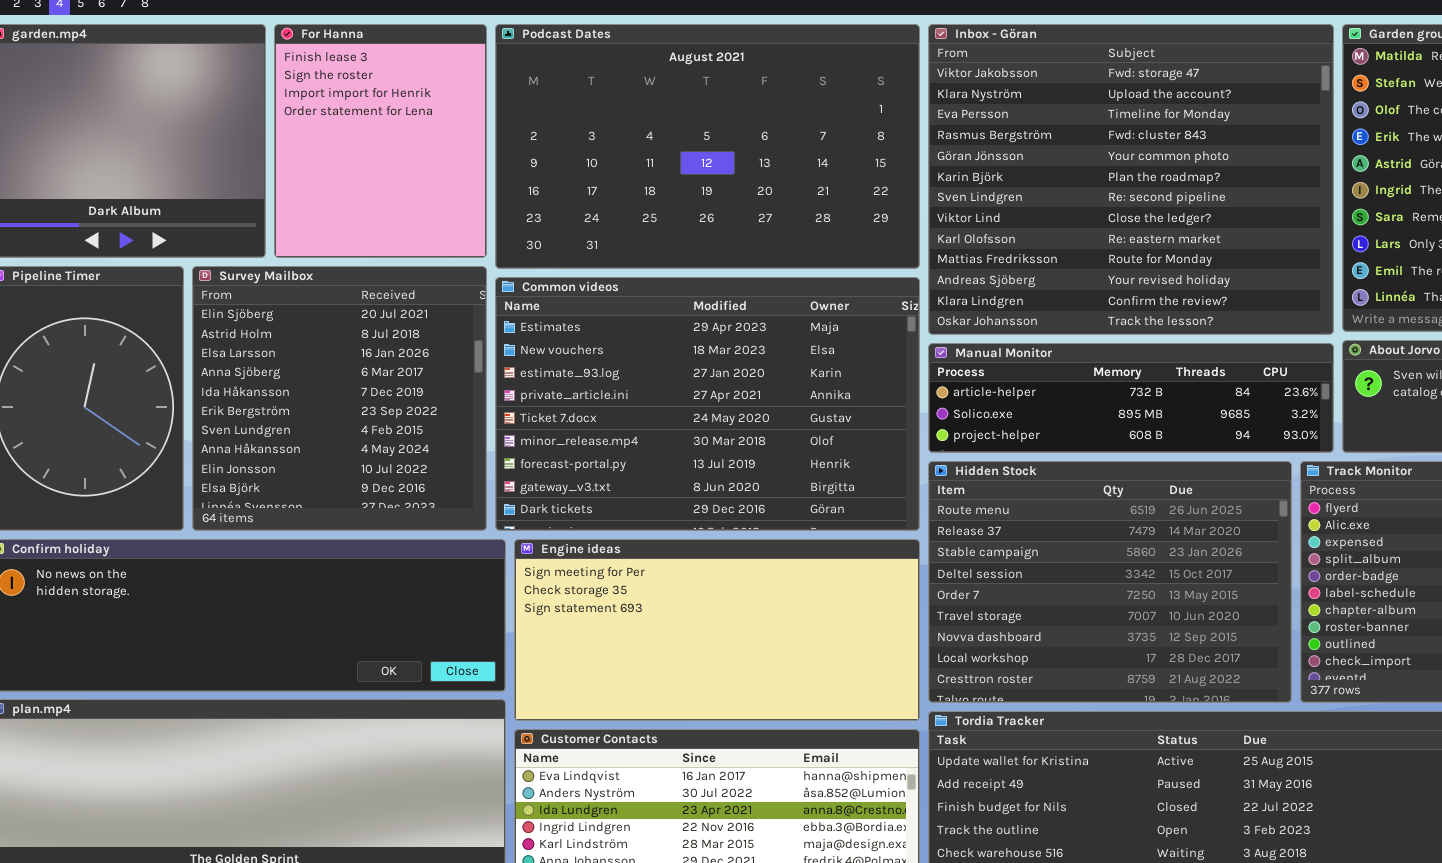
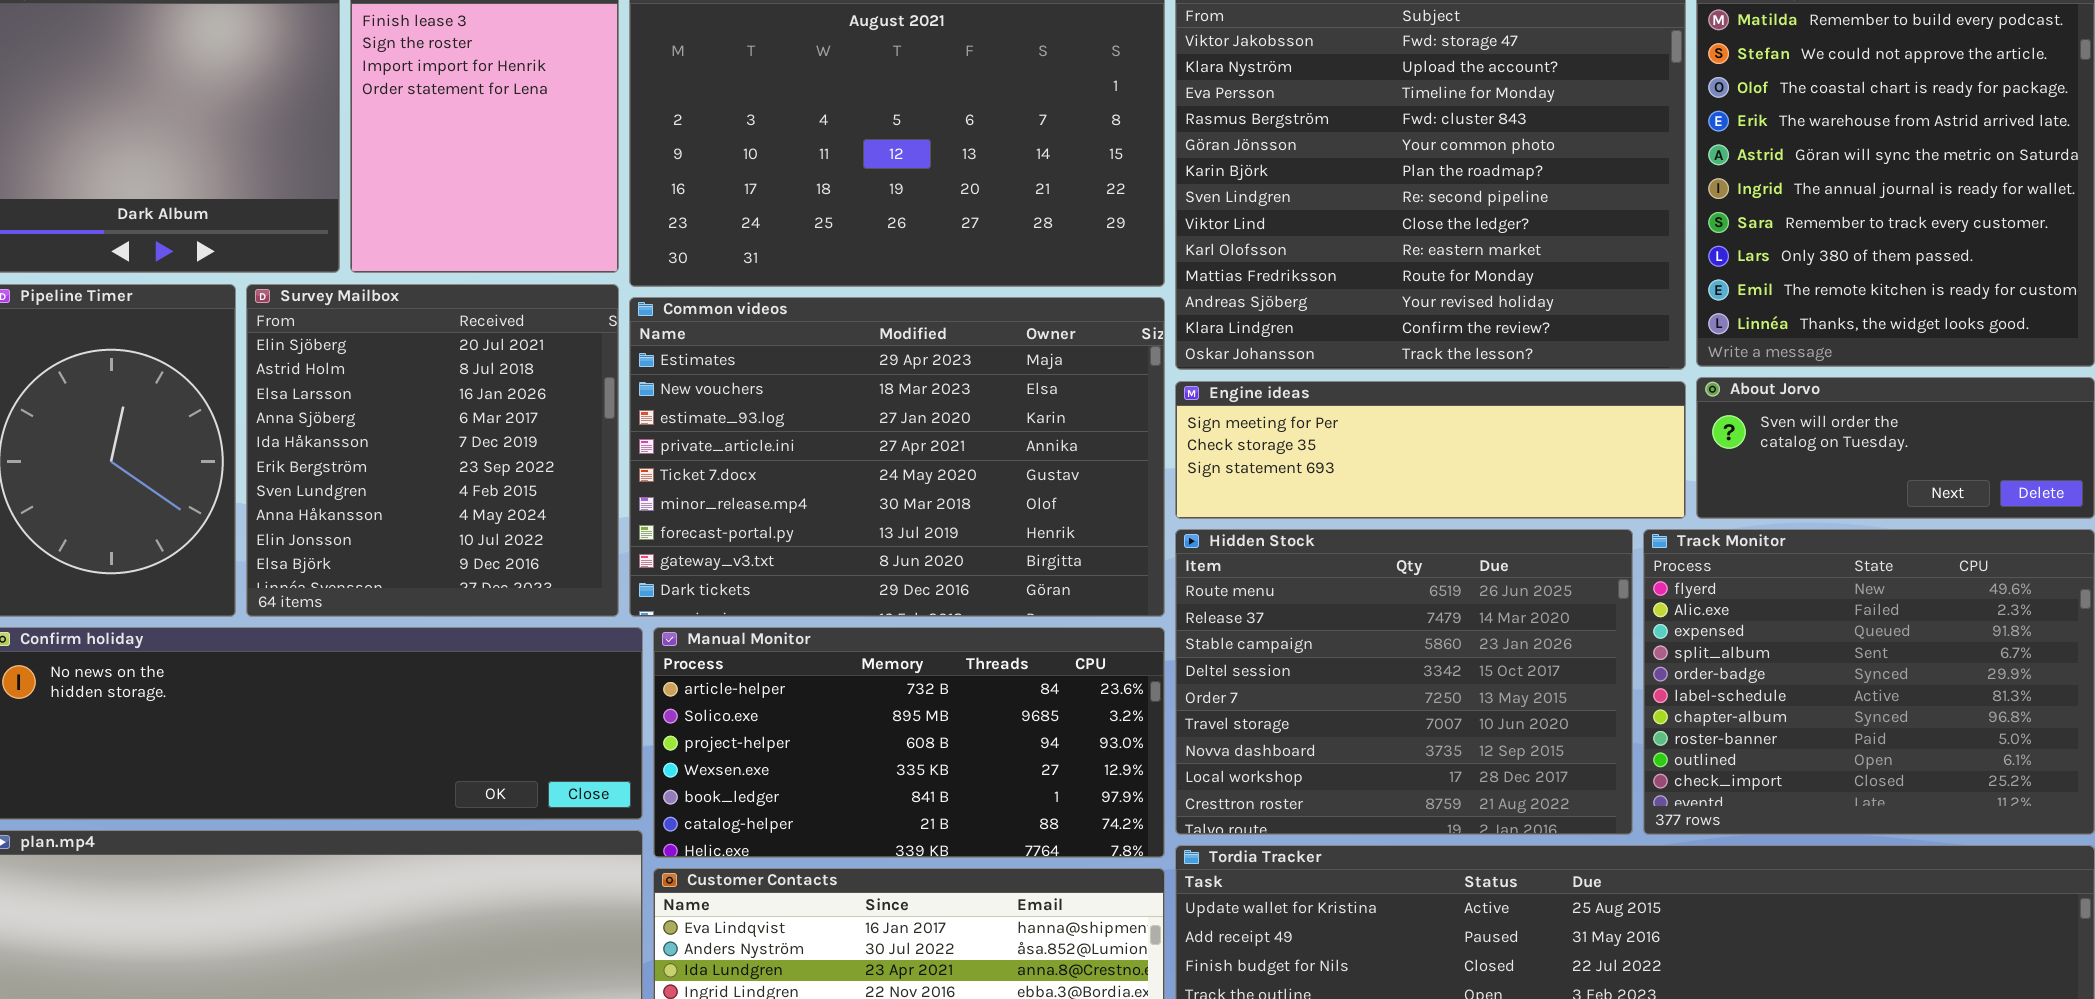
Manual Monitor: [928,343,1334,453] -> [653,627,1165,858], moved, resized
Engine ideas: [514,539,920,721] -> [1175,381,1686,519], moved, resized

